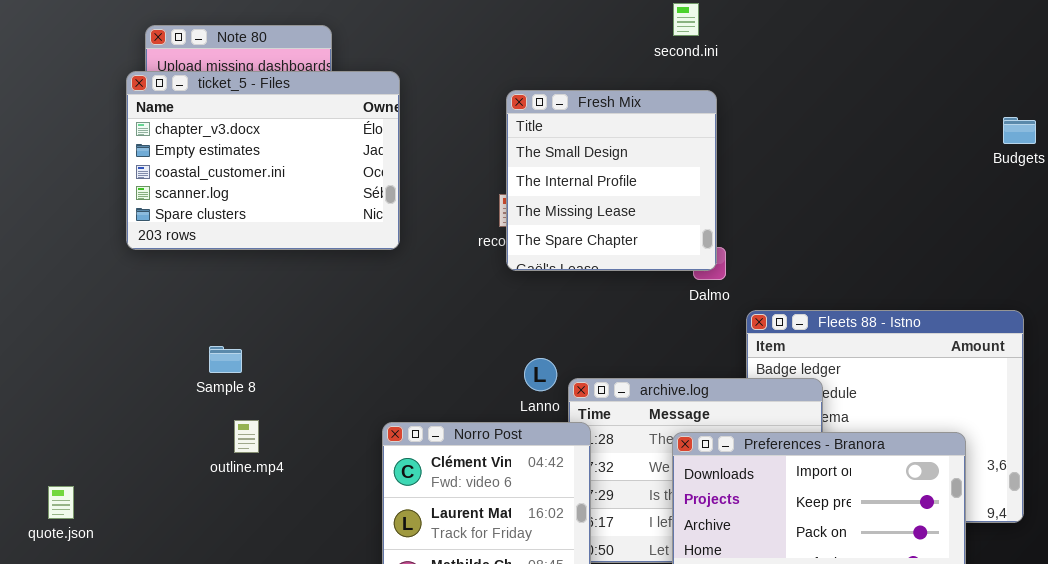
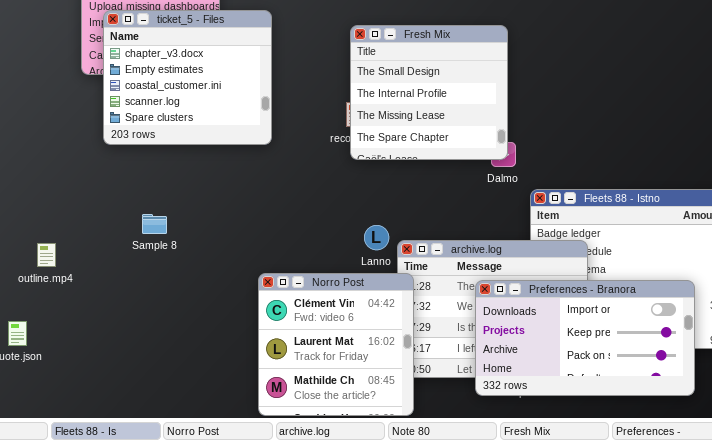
ticket_5 - Files: [126,71,400,250] -> [103,10,272,145], resized
Sample 8: [209,346,242,373] -> [142,214,167,234], moved
outline.mp4: [234,420,259,453] -> [37,243,56,267], moved

